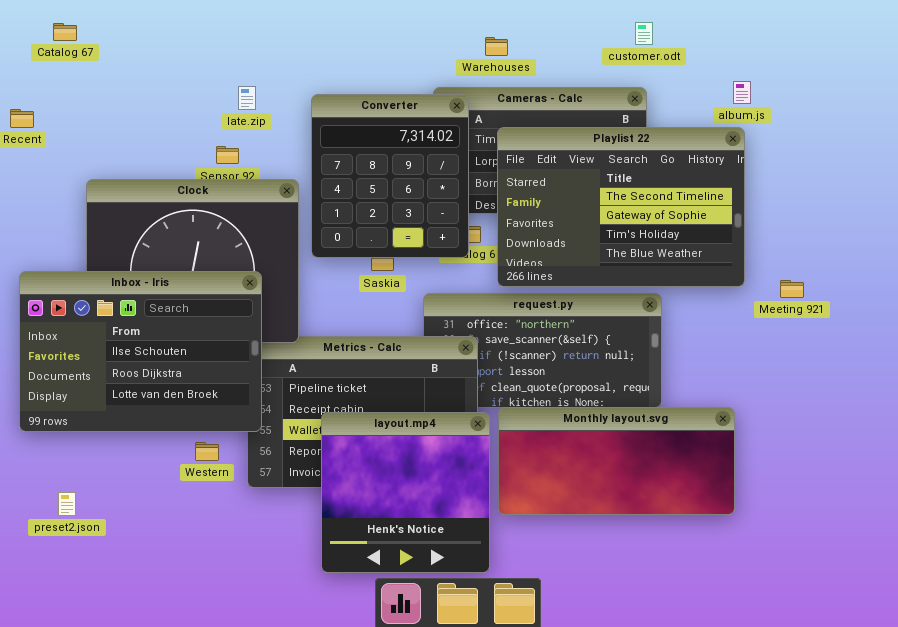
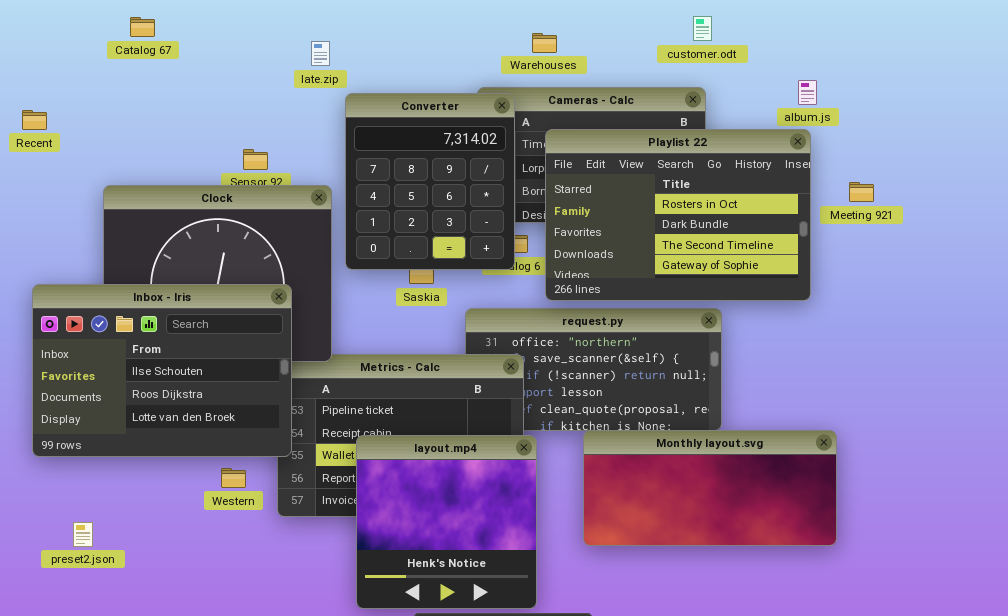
Catalog 67: [53,23,77,41] -> [130,17,155,37], moved
late.zip: [238,86,256,110] -> [311,41,330,66], moved
Playlist 22: [497,127,745,287] -> [545,129,811,301], scrolled up 2 rows
Meeting 921: [780,280,804,298] -> [849,182,874,202], moved
Monthly layout.svg: [498,407,735,515] -> [583,430,837,546], moved

